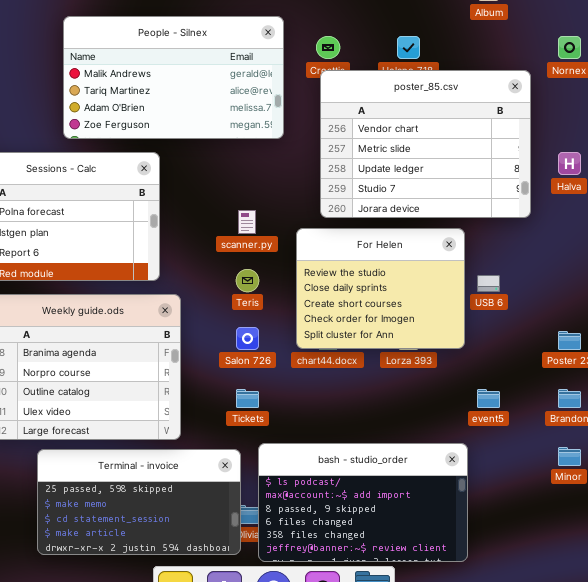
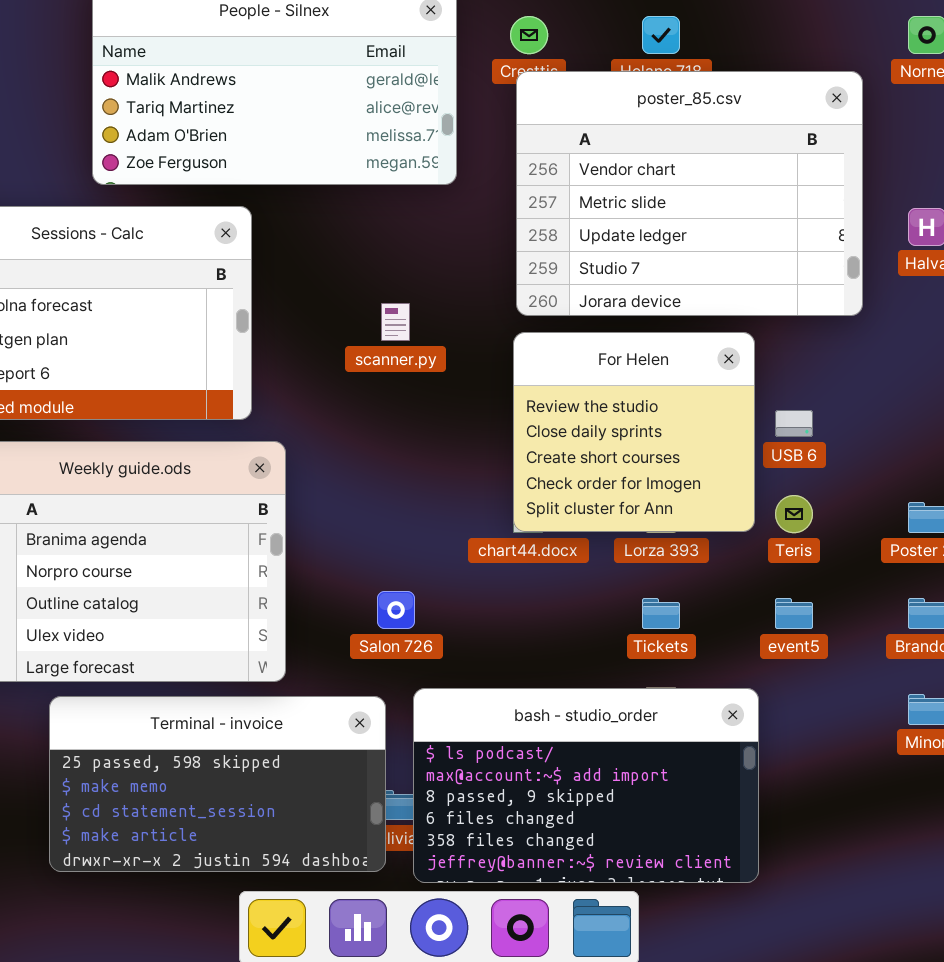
For Helen: [296,228,465,349] -> [513,332,755,532], resized
Teris: [236,269,259,292] -> [775,495,813,533], moved
Salon 726: [236,327,259,350] -> [377,591,415,629], moved
Tickets: [236,389,259,408] -> [642,598,680,629], moved

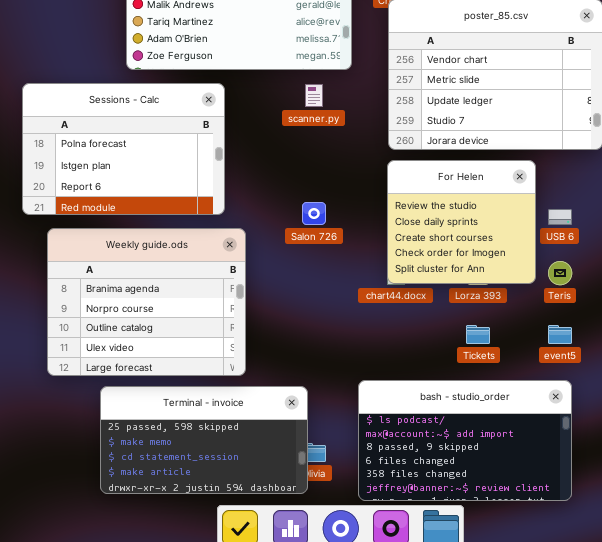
scanner.py: [381,303,410,341] -> [305,84,323,107], moved
Salon 726: [377,591,415,629] -> [302,202,326,225], moved
bash - studio_order: [413,688,759,883] -> [358,380,572,501], moved

